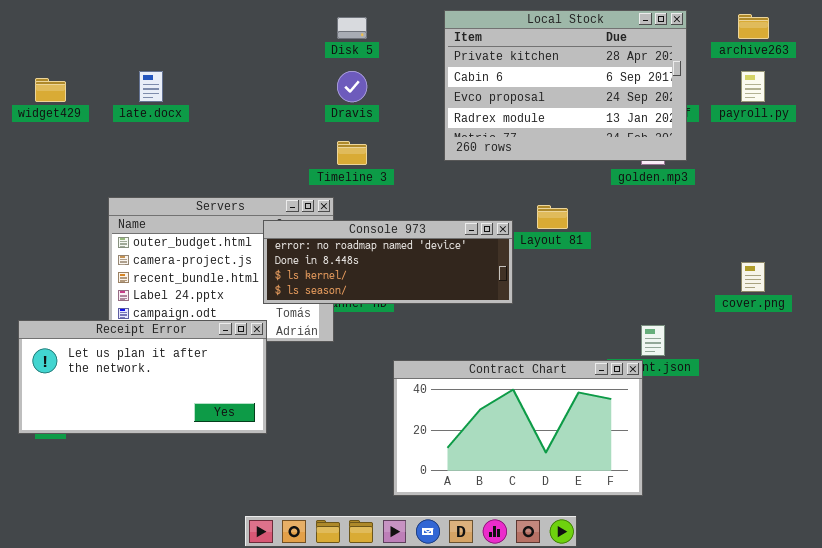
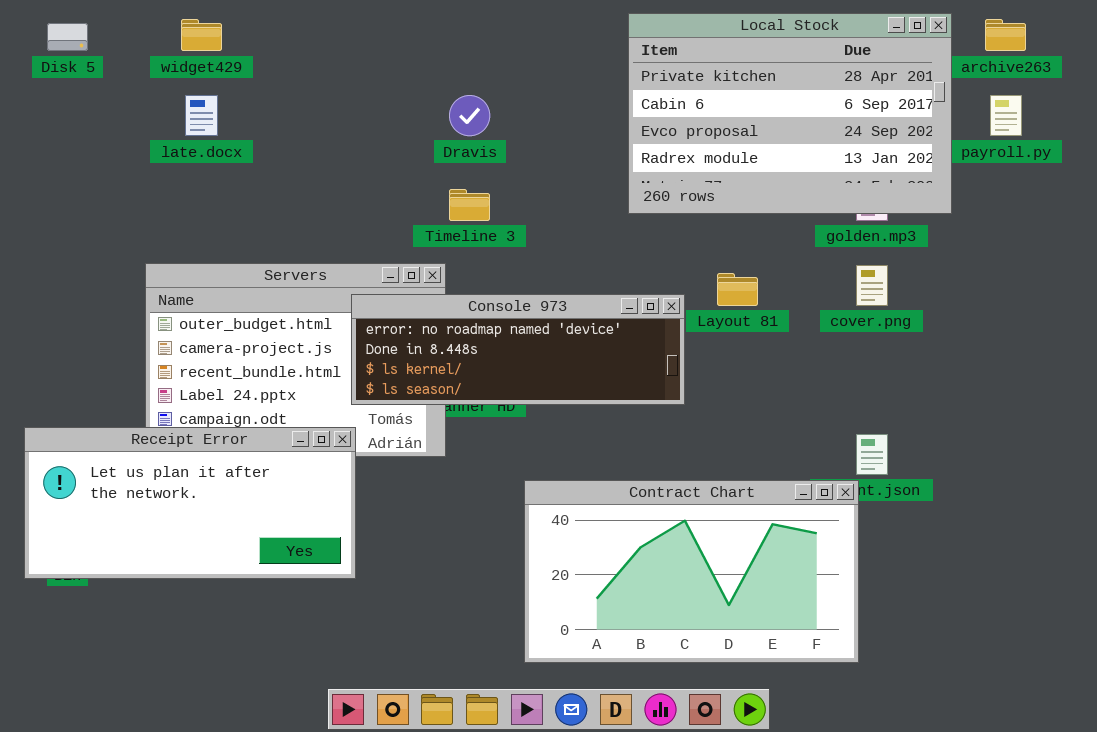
Local Stock: [444,10,687,161] -> [628,13,952,214], moved
Disk 5: [337,17,367,39] -> [47,23,88,51], moved
widget429: [35,78,66,102] -> [181,19,222,51], moved
cover.png: [741,262,765,292] -> [856,265,888,306], moved

